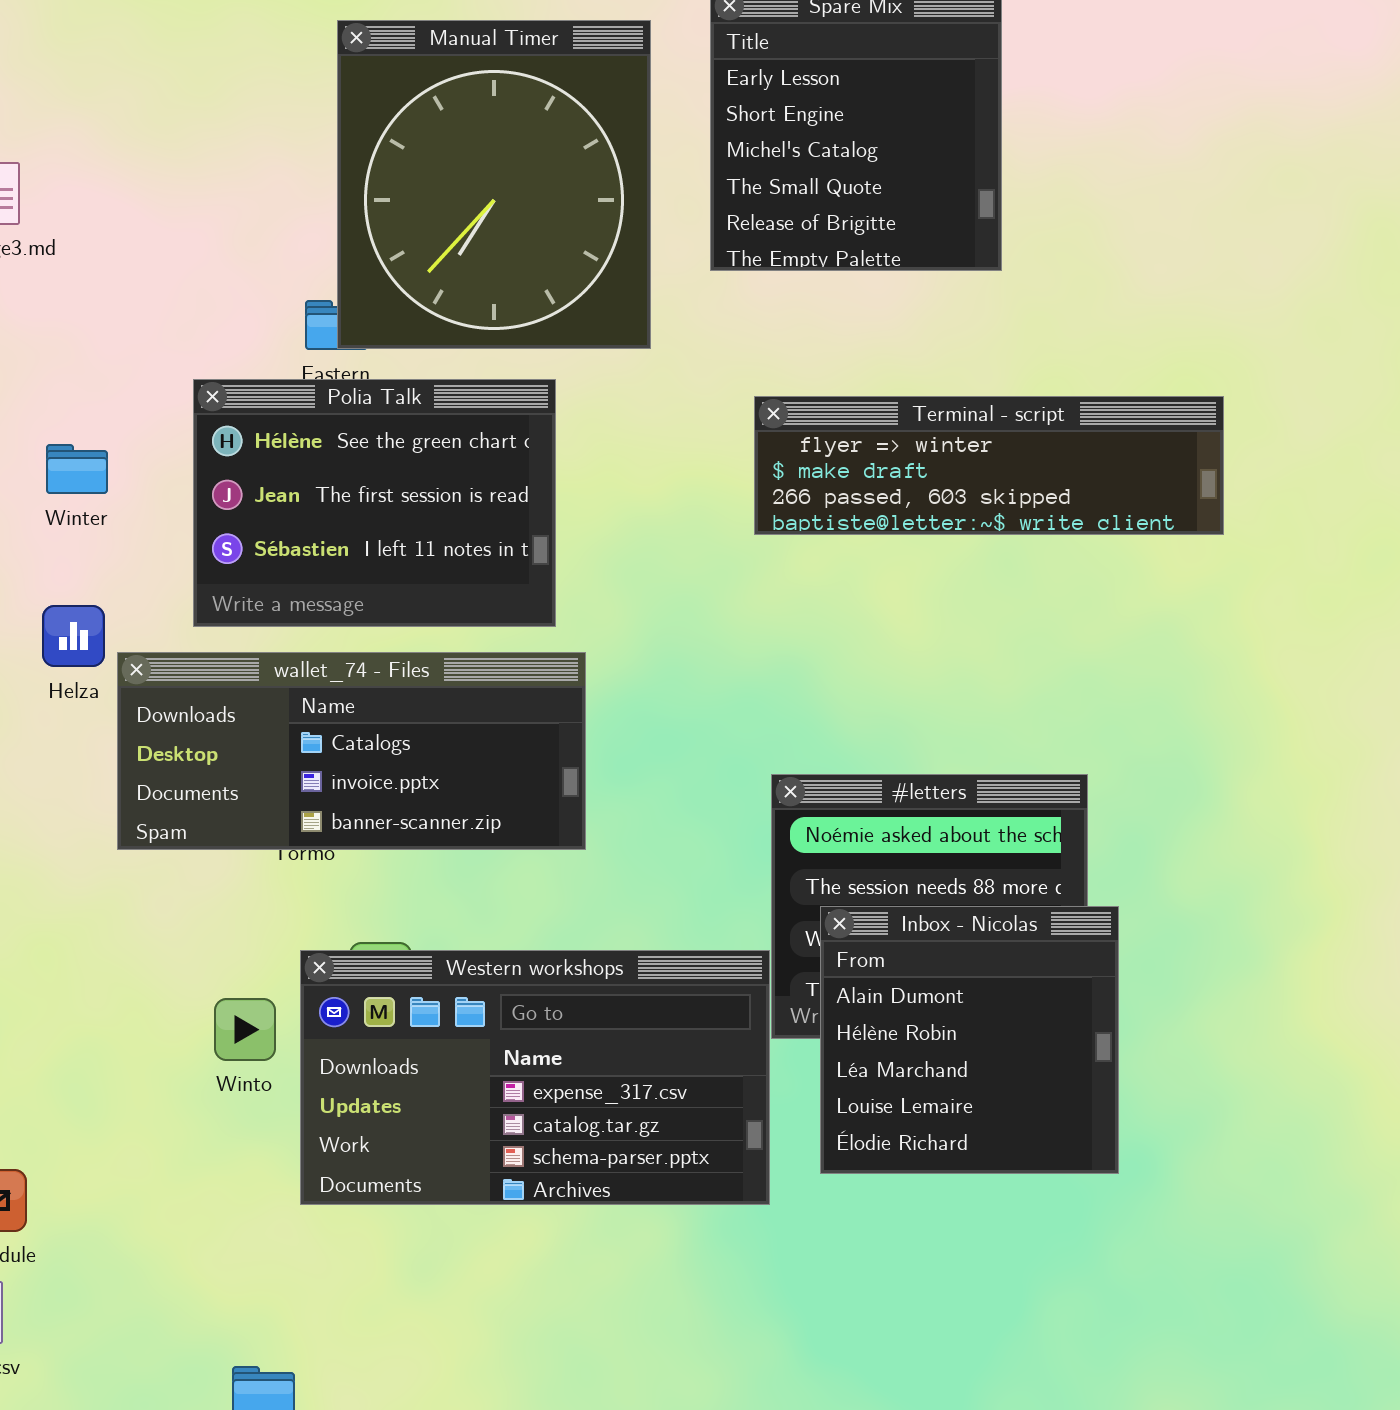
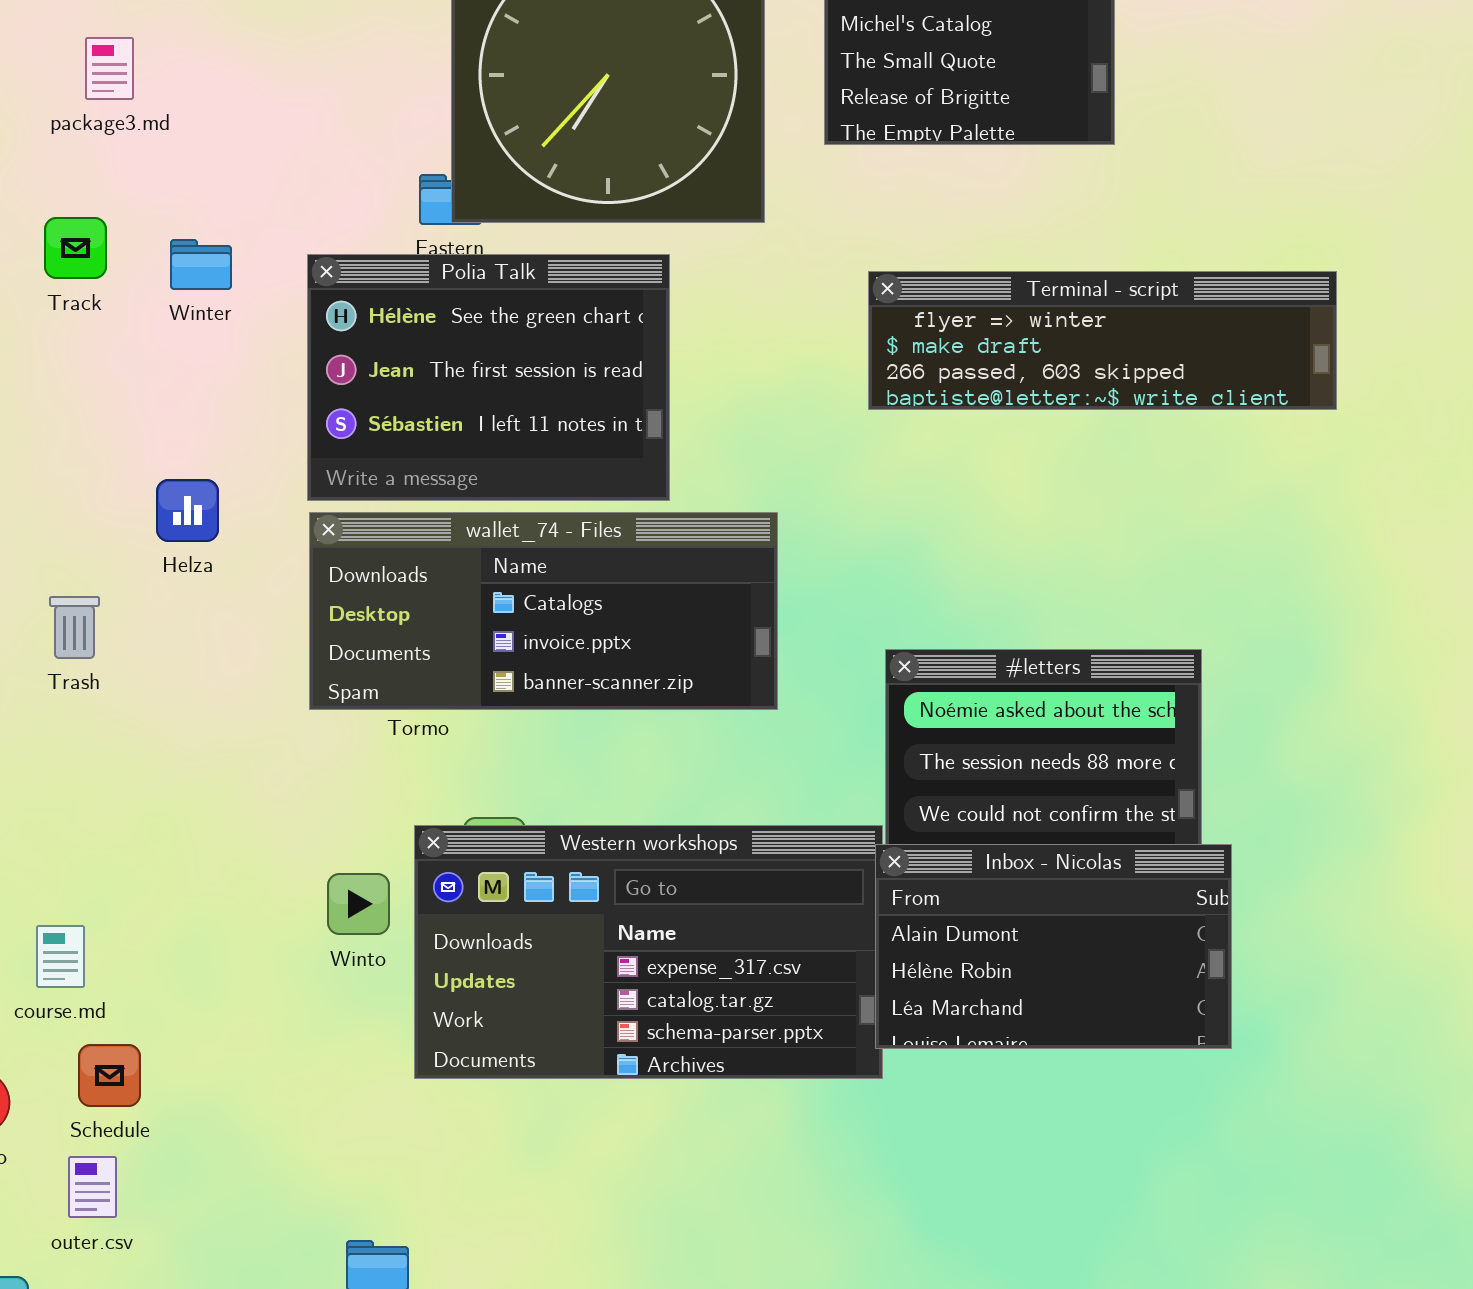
Winter: [46,444,108,494] -> [170,239,232,290], moved
wallet_74 - Files: [117,652,586,850] -> [309,512,778,710], moved
Inbox - Nicolas: [820,906,1119,1174] -> [875,844,1232,1049], resized

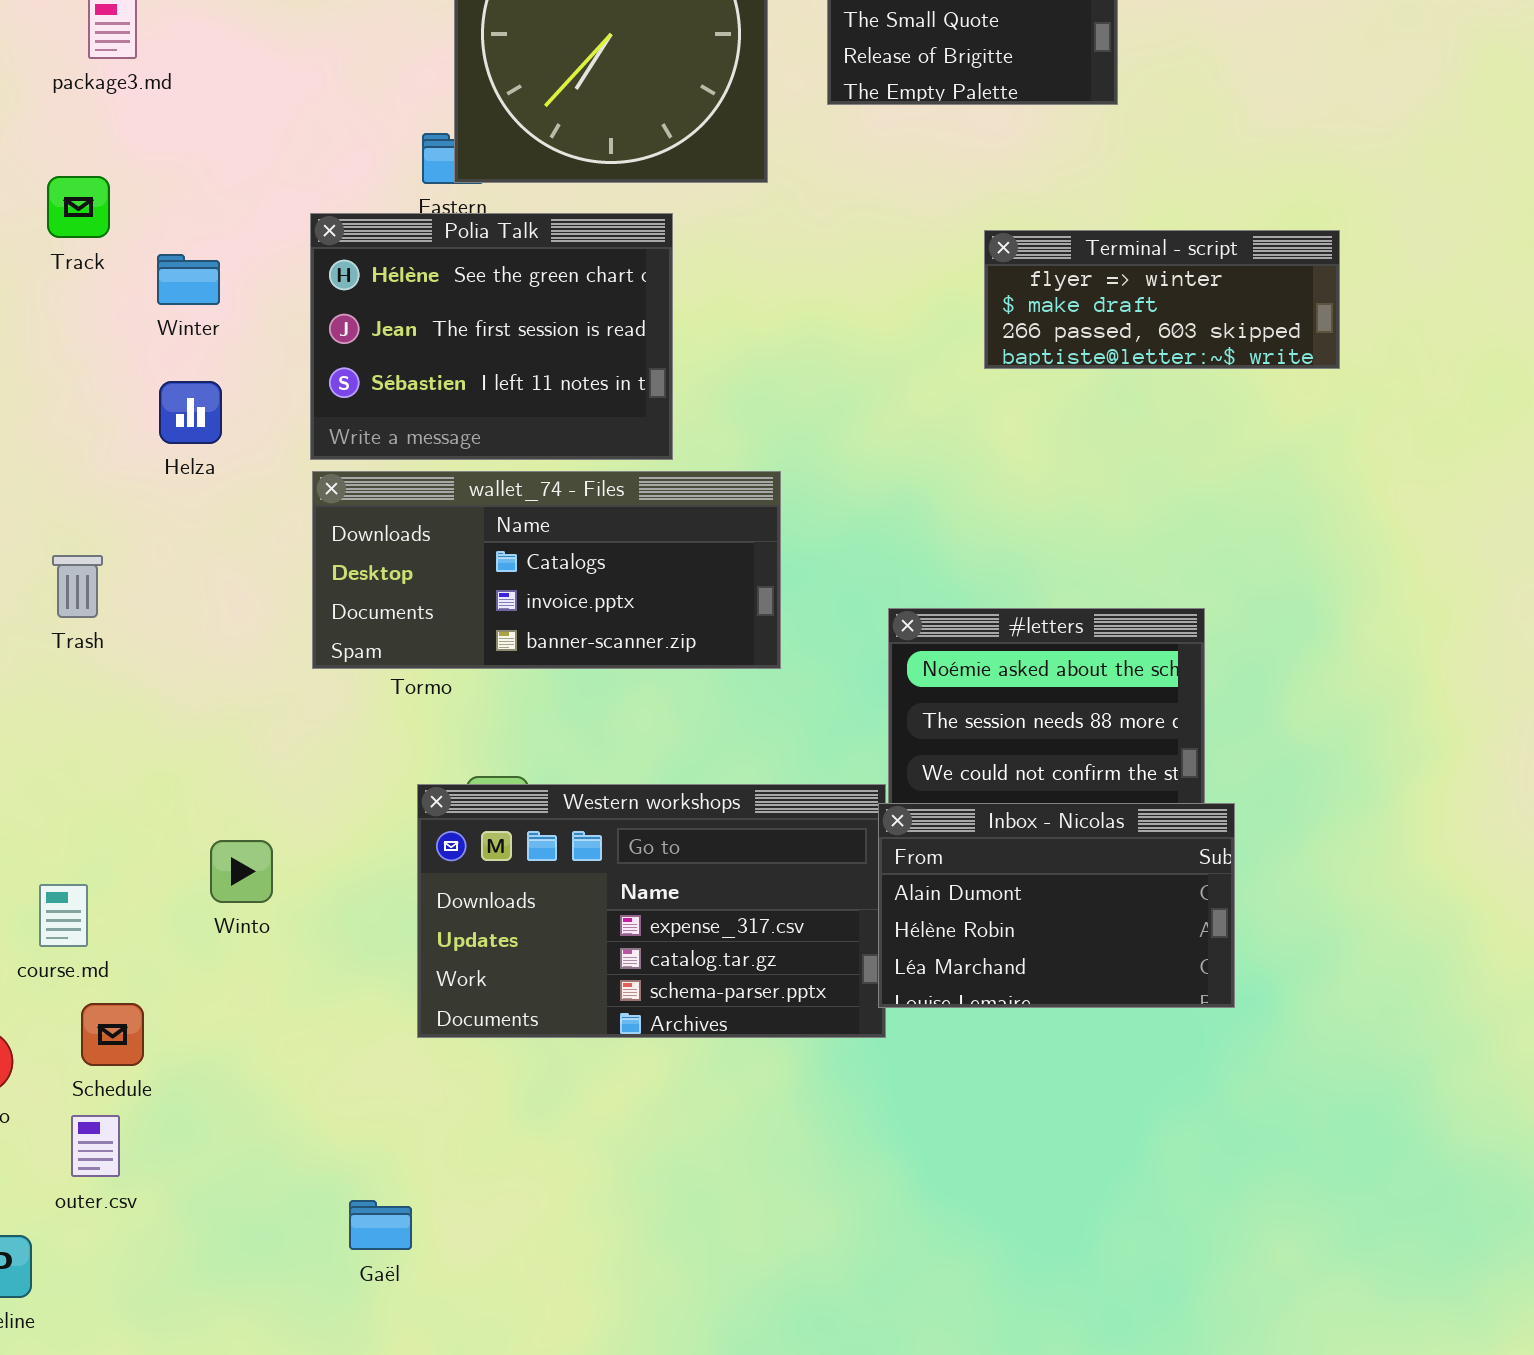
Winter: [170,239,232,290] -> [157,254,220,305], moved
Terminal - script: [868,271,1337,410] -> [984,230,1340,369], resized
Helza: [156,479,219,542] -> [159,381,222,444], moved
Winto: [327,873,390,935] -> [210,840,273,903], moved

